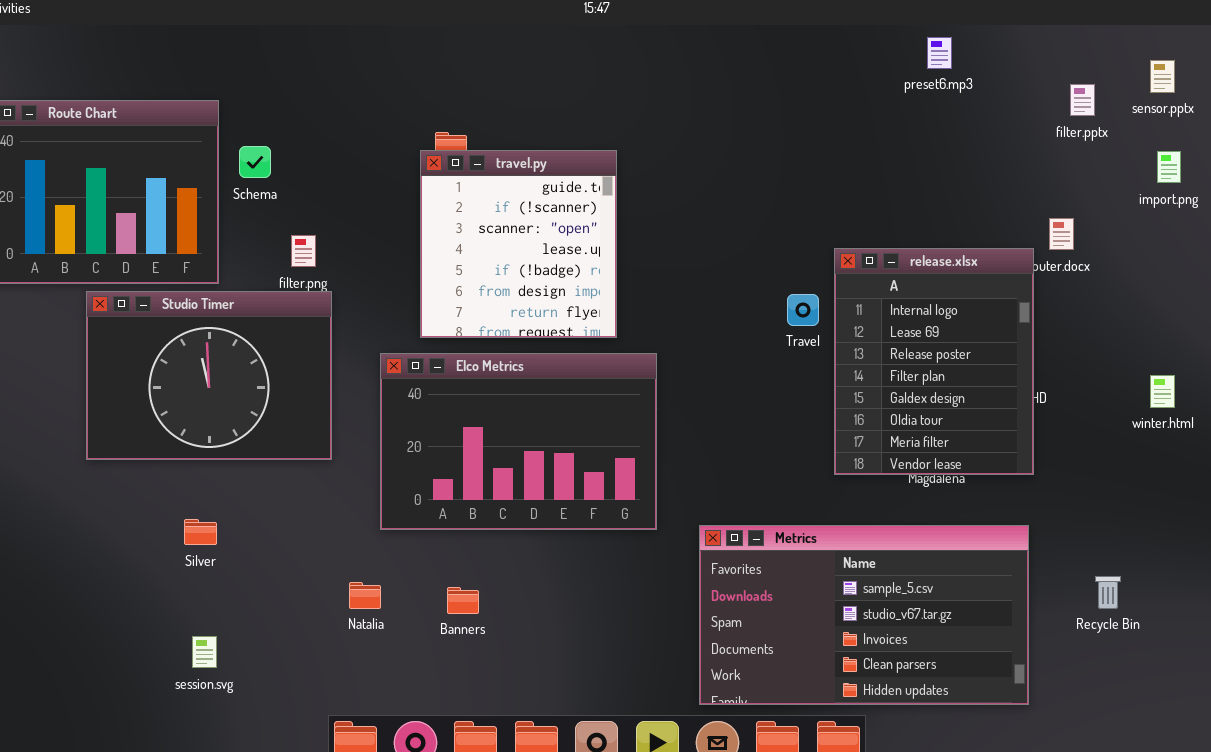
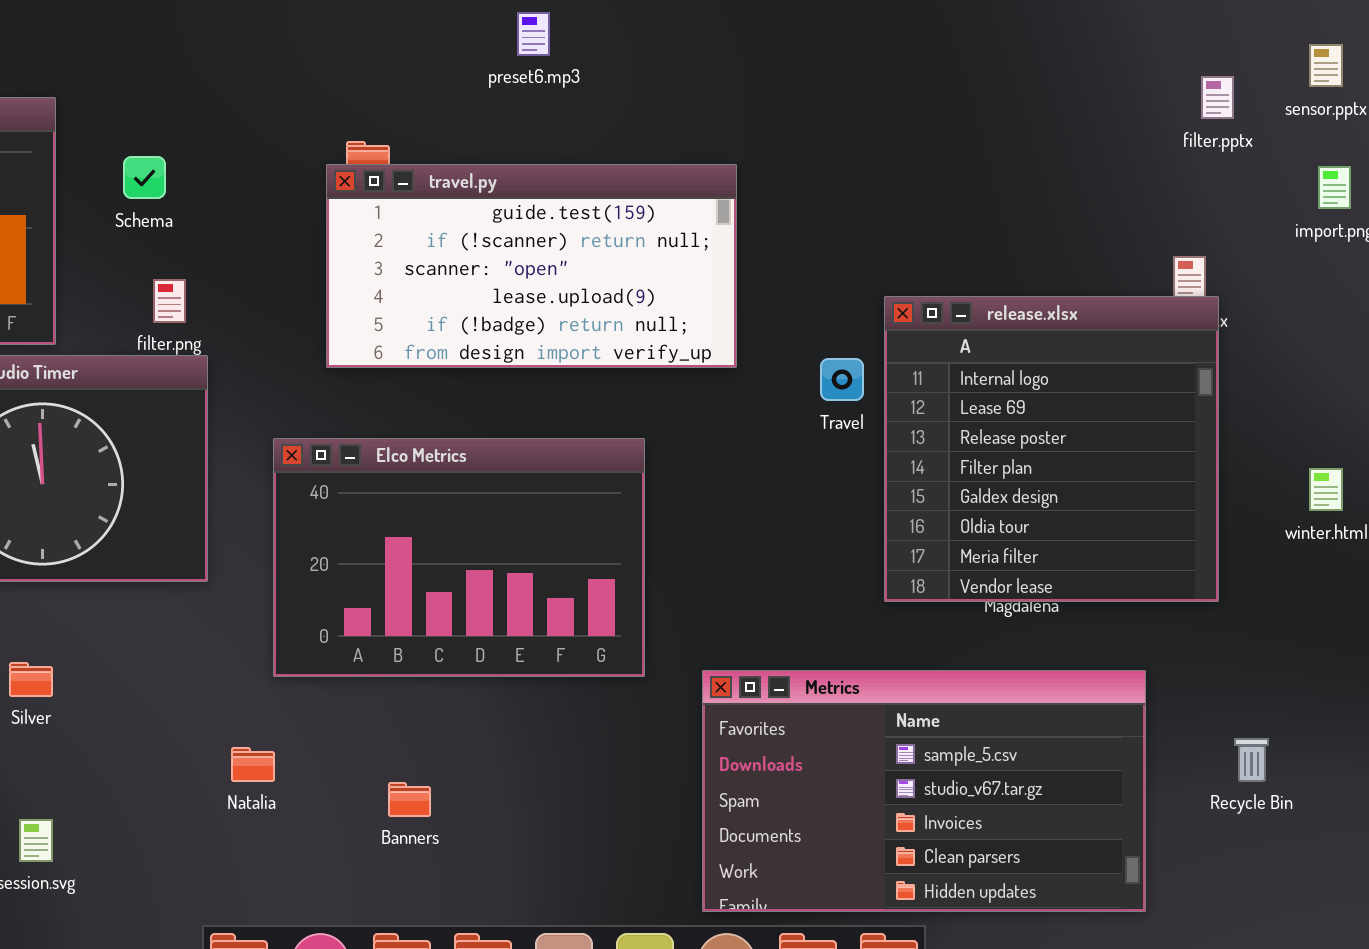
preset6.mp3: [927,37,952,69] -> [517,12,550,56], moved
Schema: [239,146,271,178] -> [123,156,166,199], moved
travel.py: [420,150,617,338] -> [326,164,737,368], resized
release.xlsx: [834,248,1034,475] -> [884,296,1219,602], resized
Banners: [447,587,479,614] -> [388,782,431,817], moved

